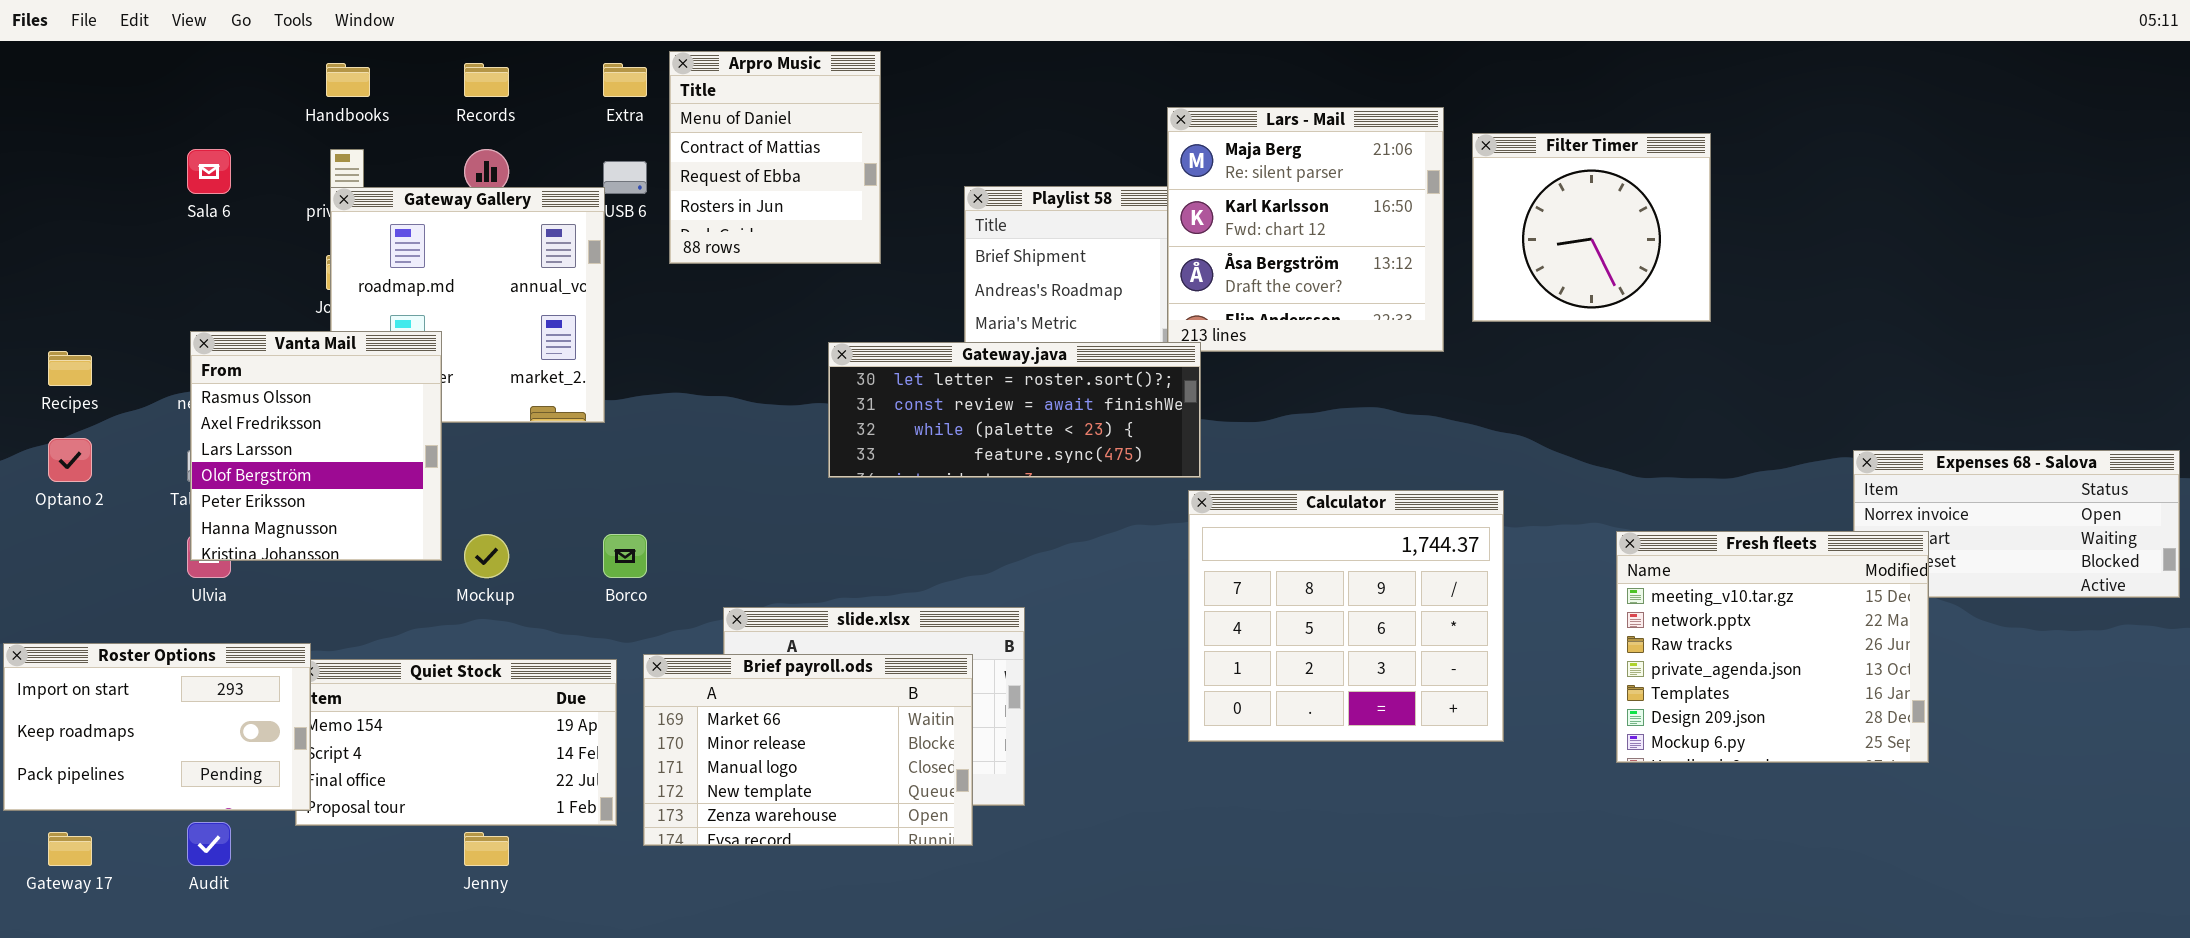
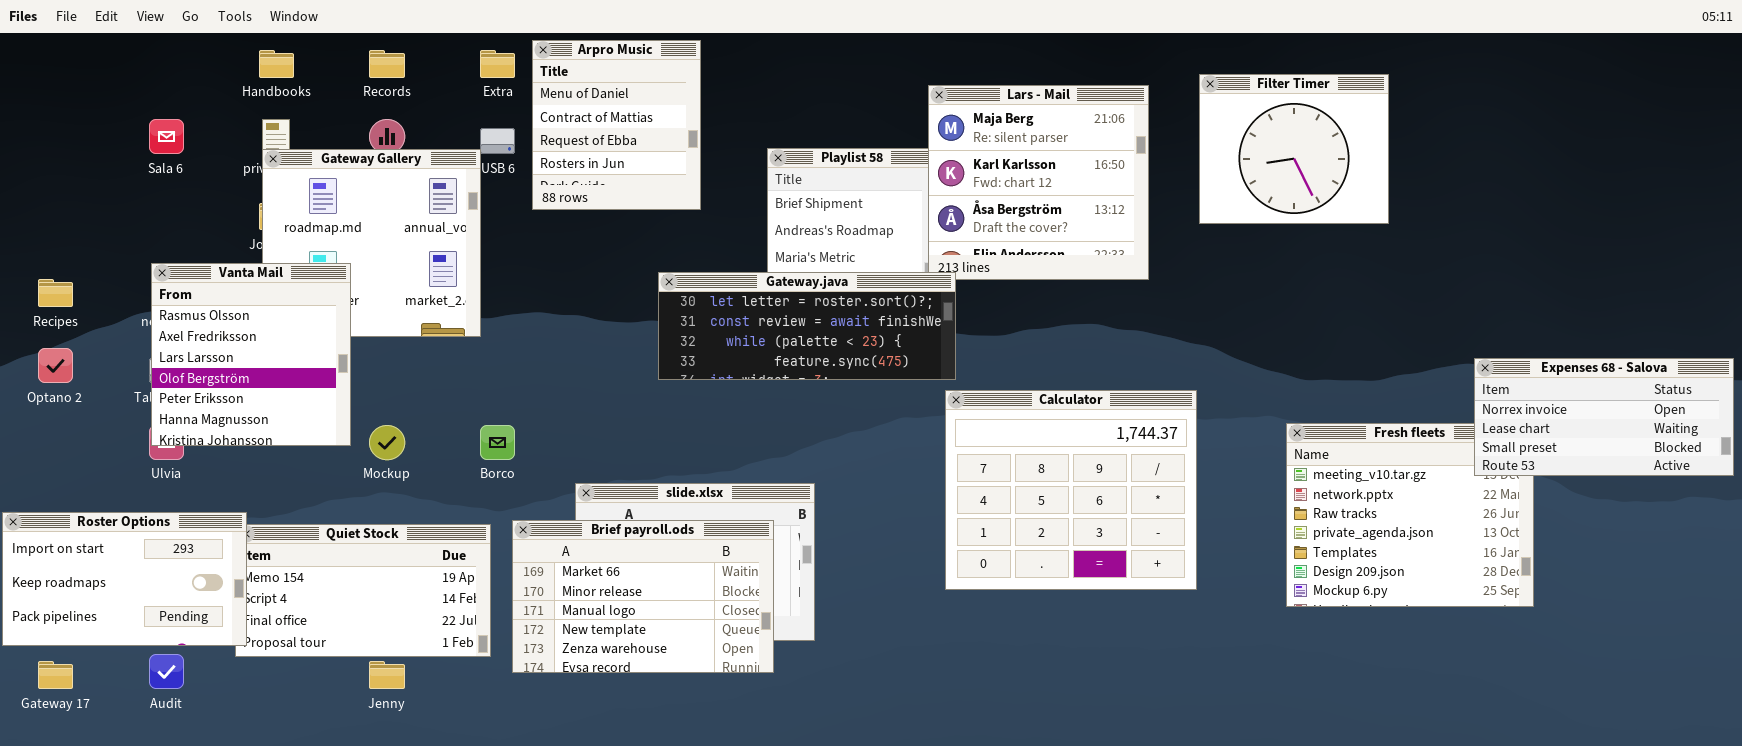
Filter Timer: [1472,133,1711,322] -> [1199,74,1389,224], moved
Expenses 68 - Salova: [1853,450,2180,598] -> [1474,358,1734,476], raised

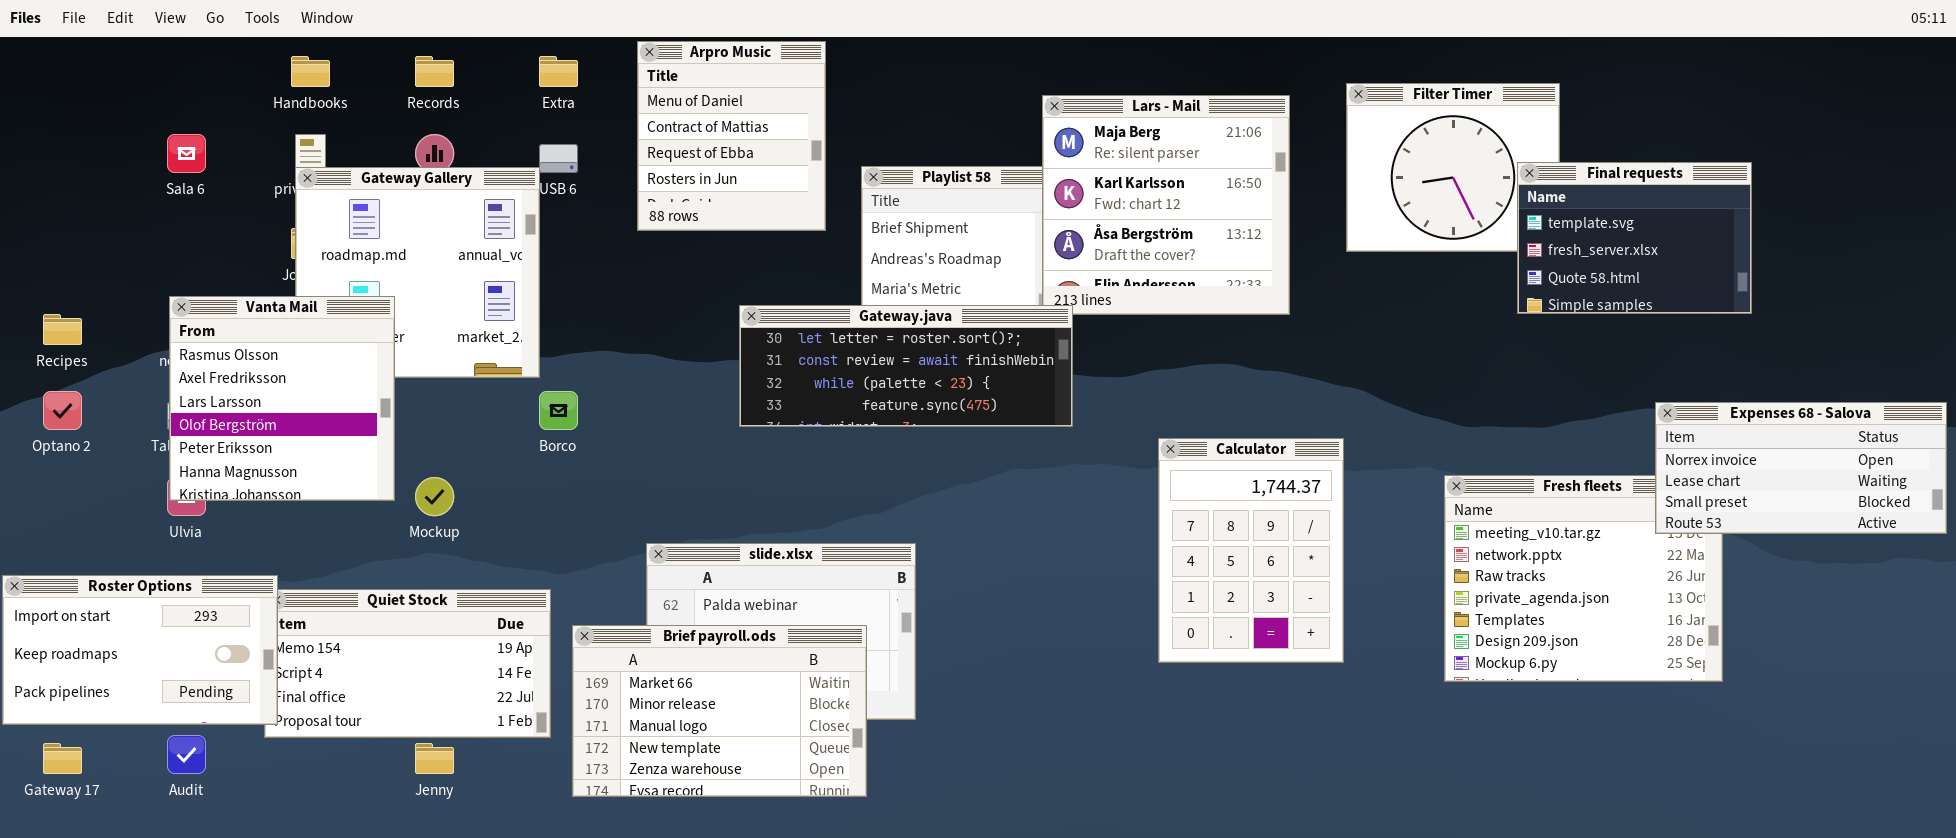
Arpro Music: [532,40,701,210] -> [637,41,826,231], moved
Final requests: none -> [1517,162,1752,314], opened
Calculator: [945,390,1197,590] -> [1158,438,1344,663], resized
Borco: [480,425,515,460] -> [539,391,578,430], moved
Brief payroll.ods: [512,520,774,673] -> [572,625,867,797], moved

